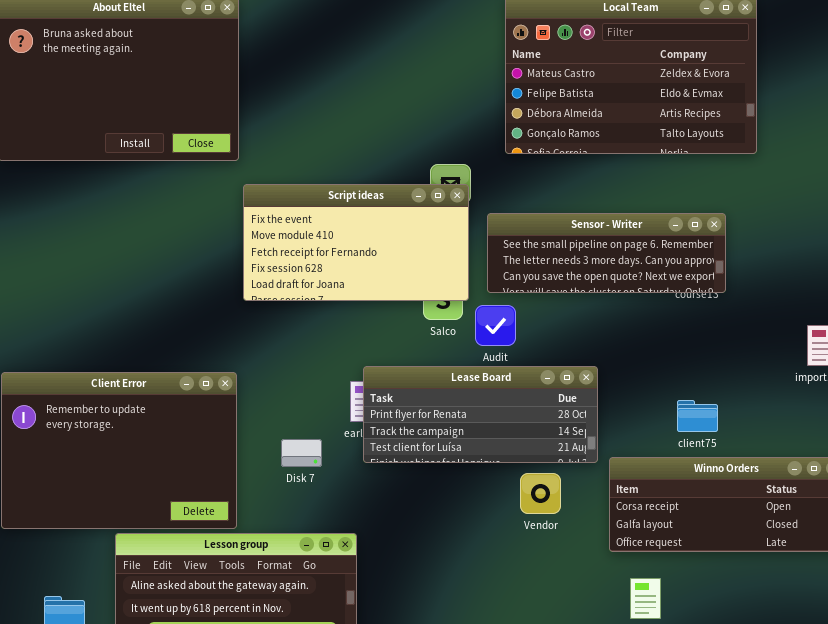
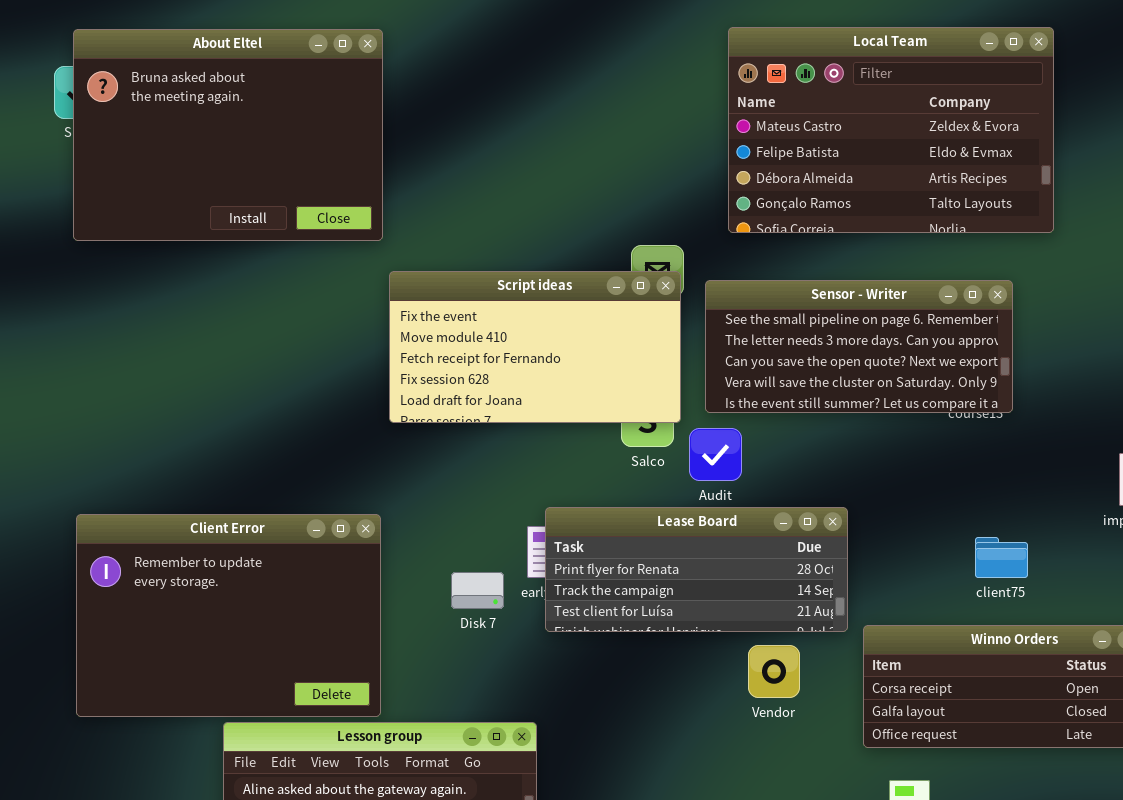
Sensor - Writer: [487,213,726,293] -> [705,280,1013,413], resized
client75: [677,400,718,432] -> [975,537,1028,578], moved
Disk 7: [281,439,322,467] -> [451,572,504,609], moved

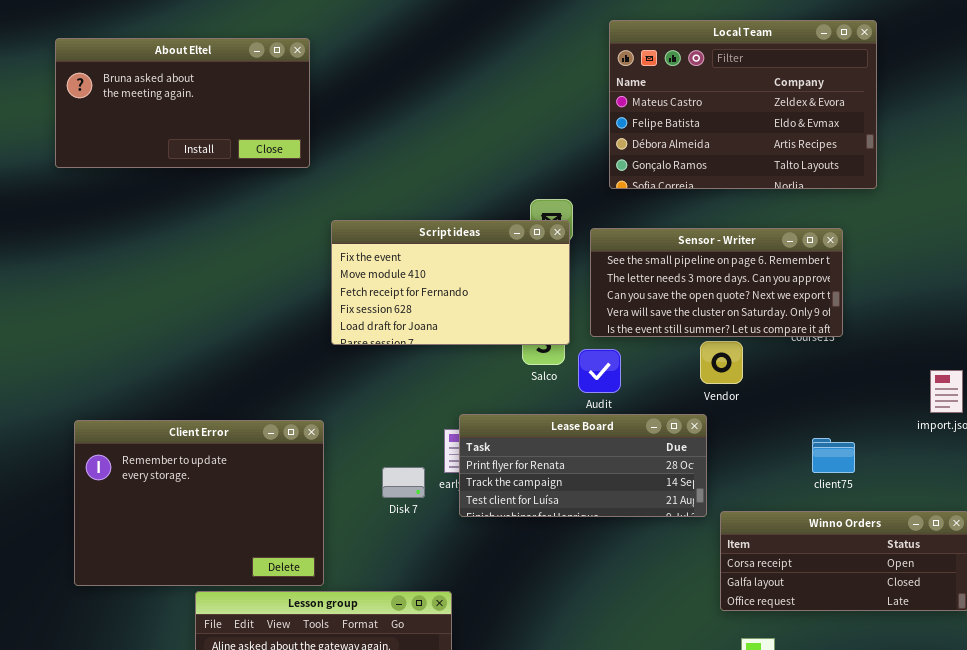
About Eltel: [73,29,383,241] -> [55,38,310,168], moved, resized
Vendor: [748,645,800,698] -> [700,341,743,384], moved

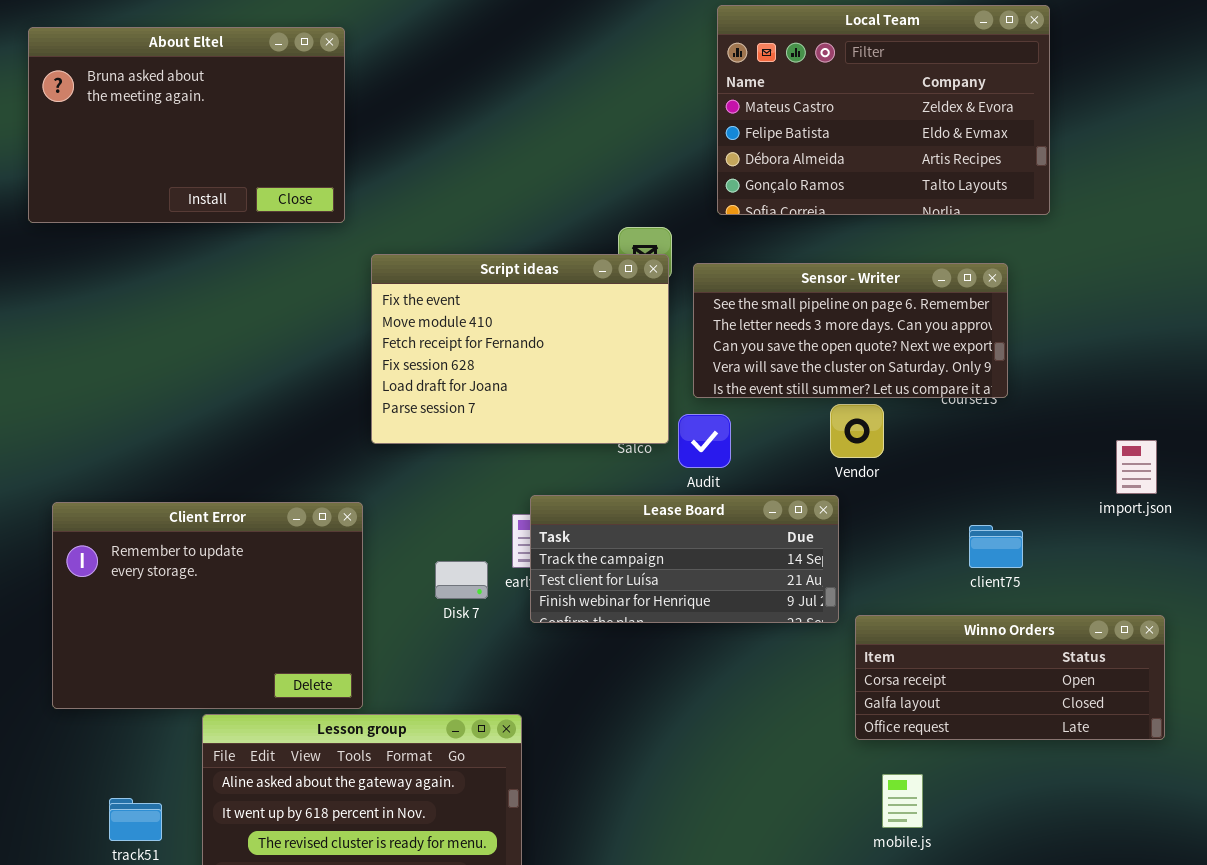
About Eltel: [55,38,310,168] -> [28,27,345,223], resized
Script ideas: [331,220,570,345] -> [371,254,669,444], resized
Lease Board: [459,414,707,517] -> [530,495,839,623], scrolled down 1 row

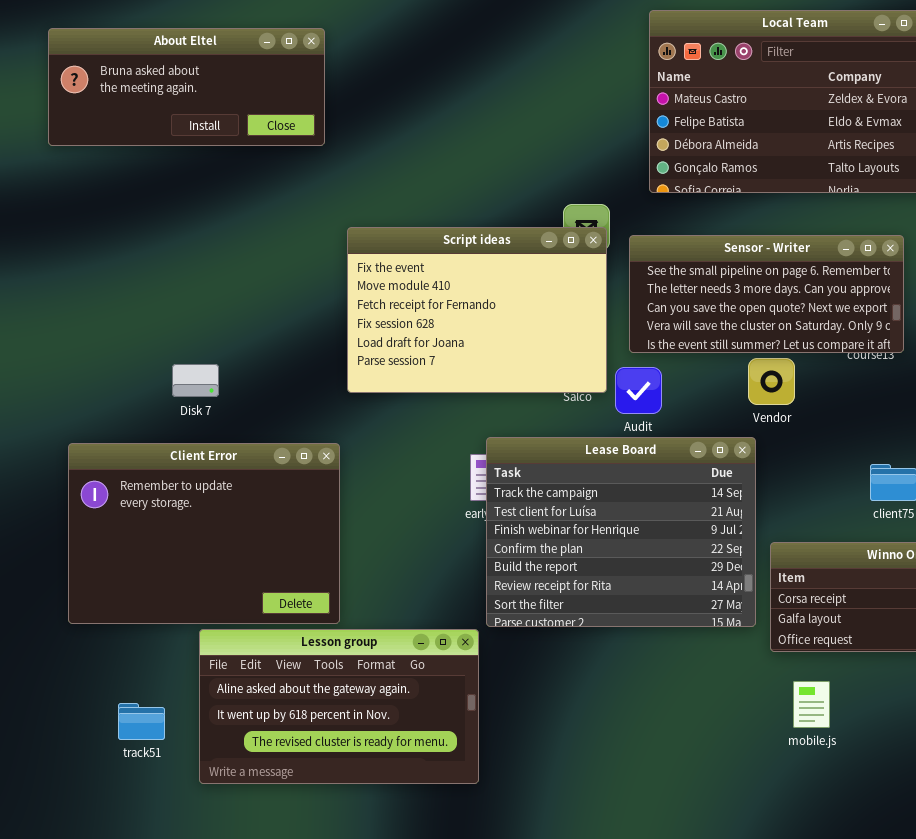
About Eltel: [28,27,345,223] -> [48,28,325,146], resized
Lease Board: [530,495,839,623] -> [486,437,756,627], resized
Disk 7: [435,561,488,599] -> [172,364,219,397], moved

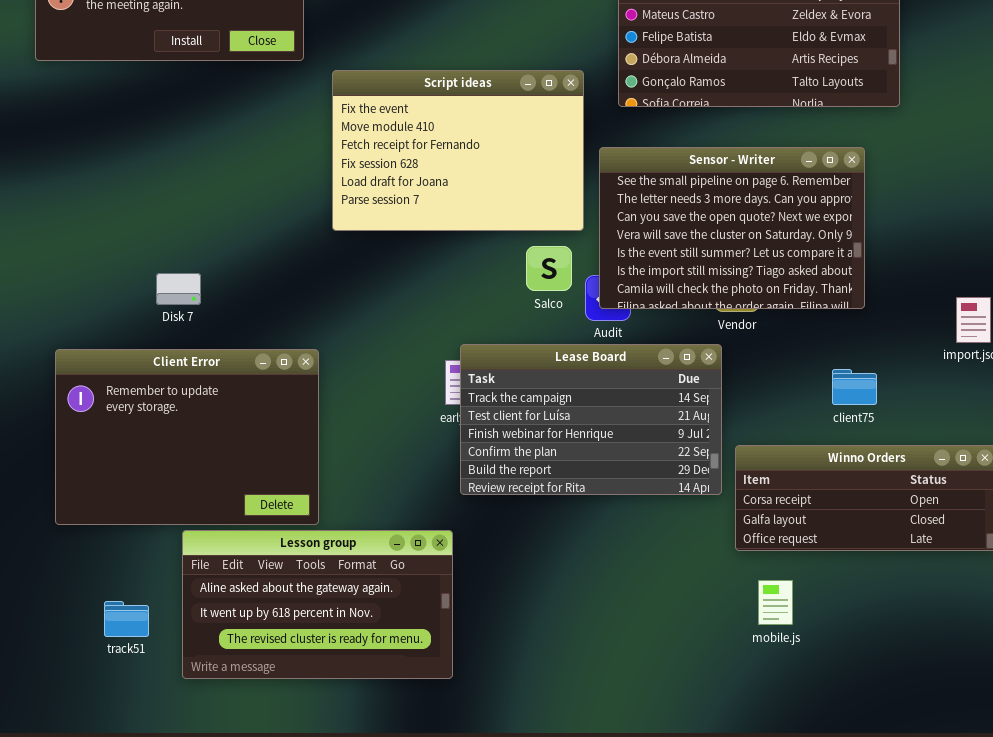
Script ideas: [347,227,607,393] -> [332,70,584,231], moved
Sensor - Writer: [629,235,904,353] -> [599,147,865,309], resized
Lease Board: [486,437,756,627] -> [460,344,722,495], resized

